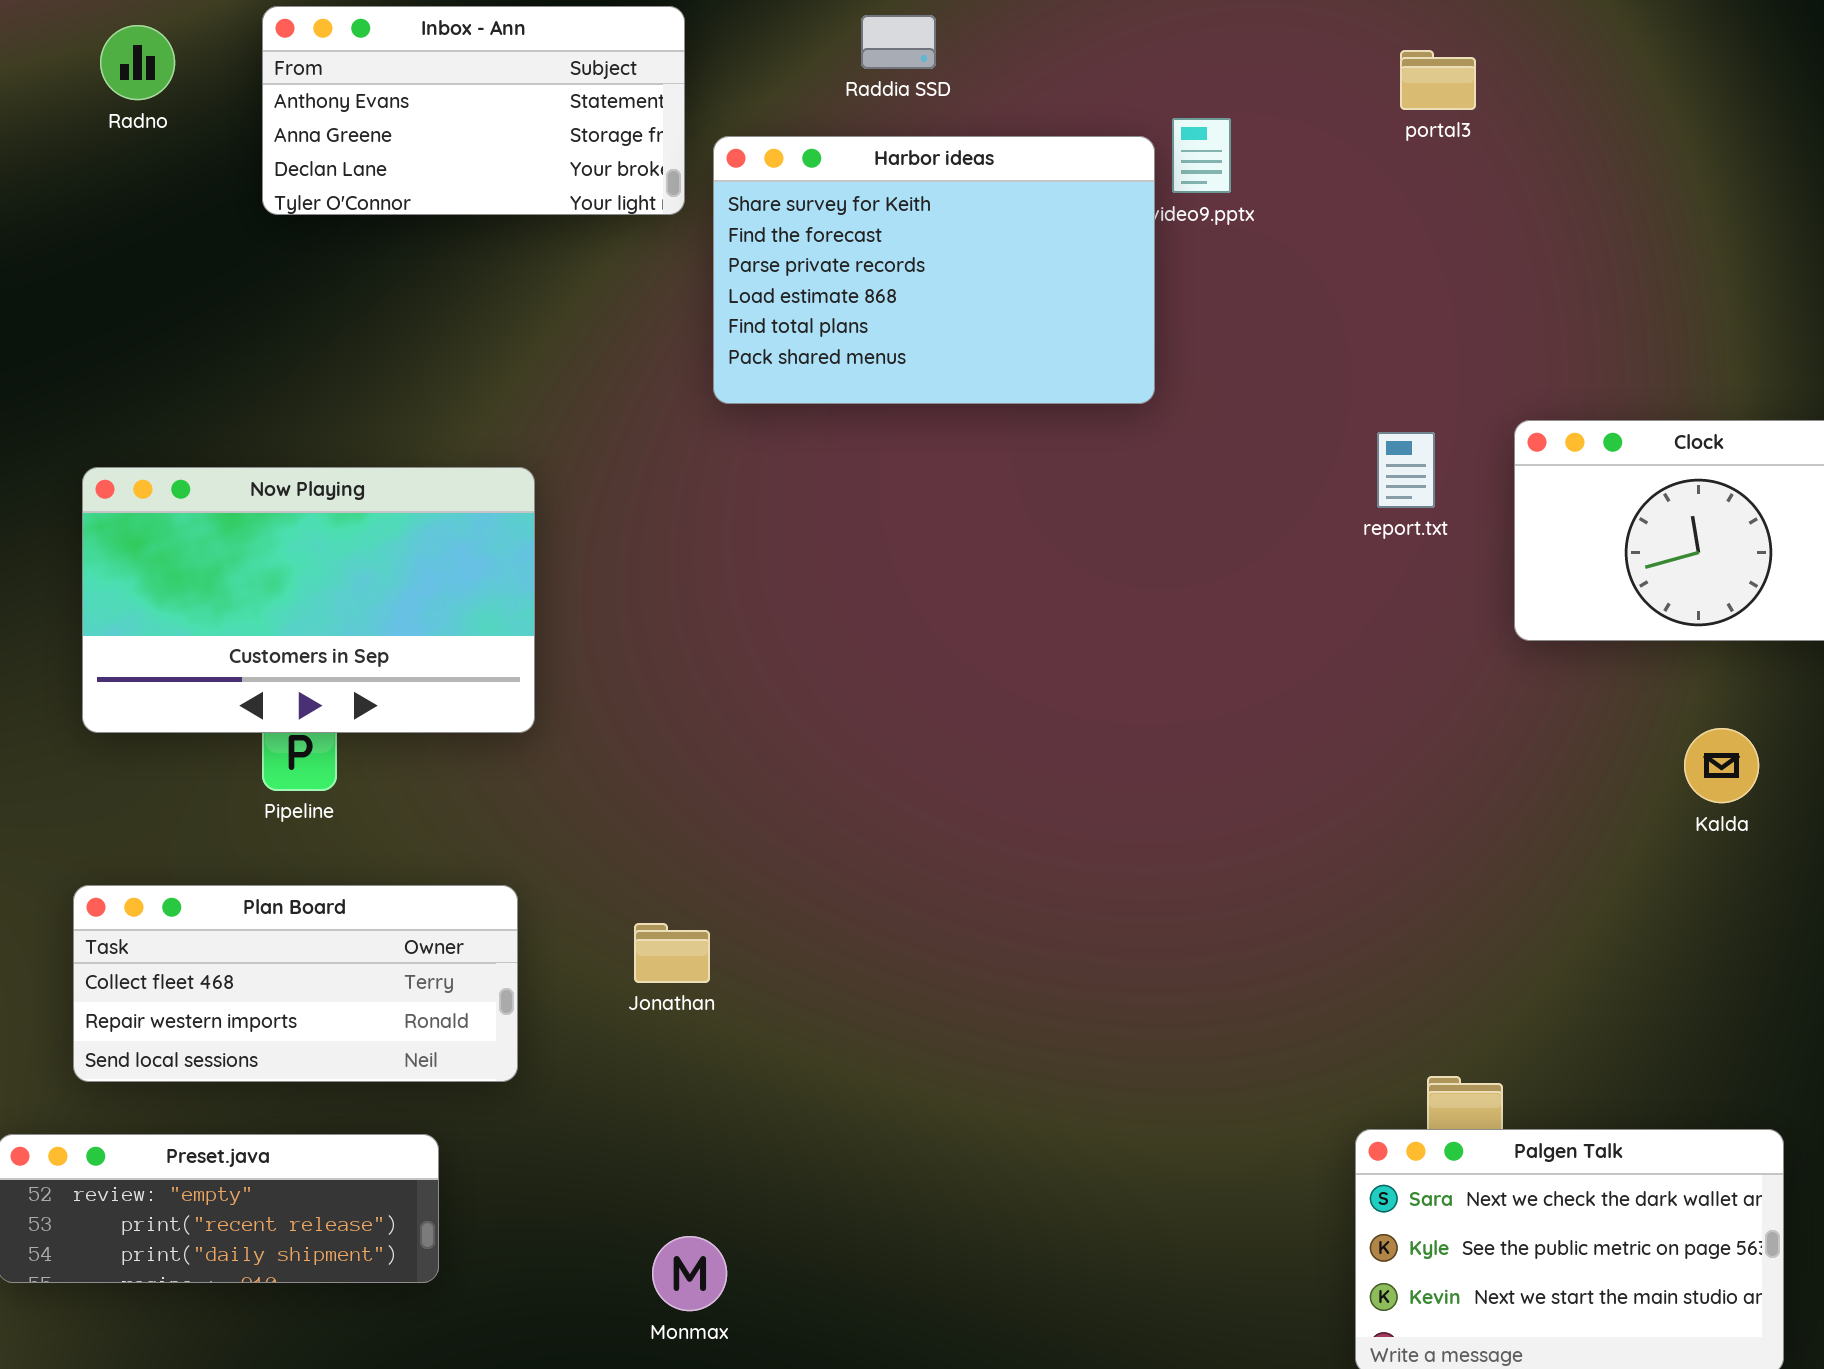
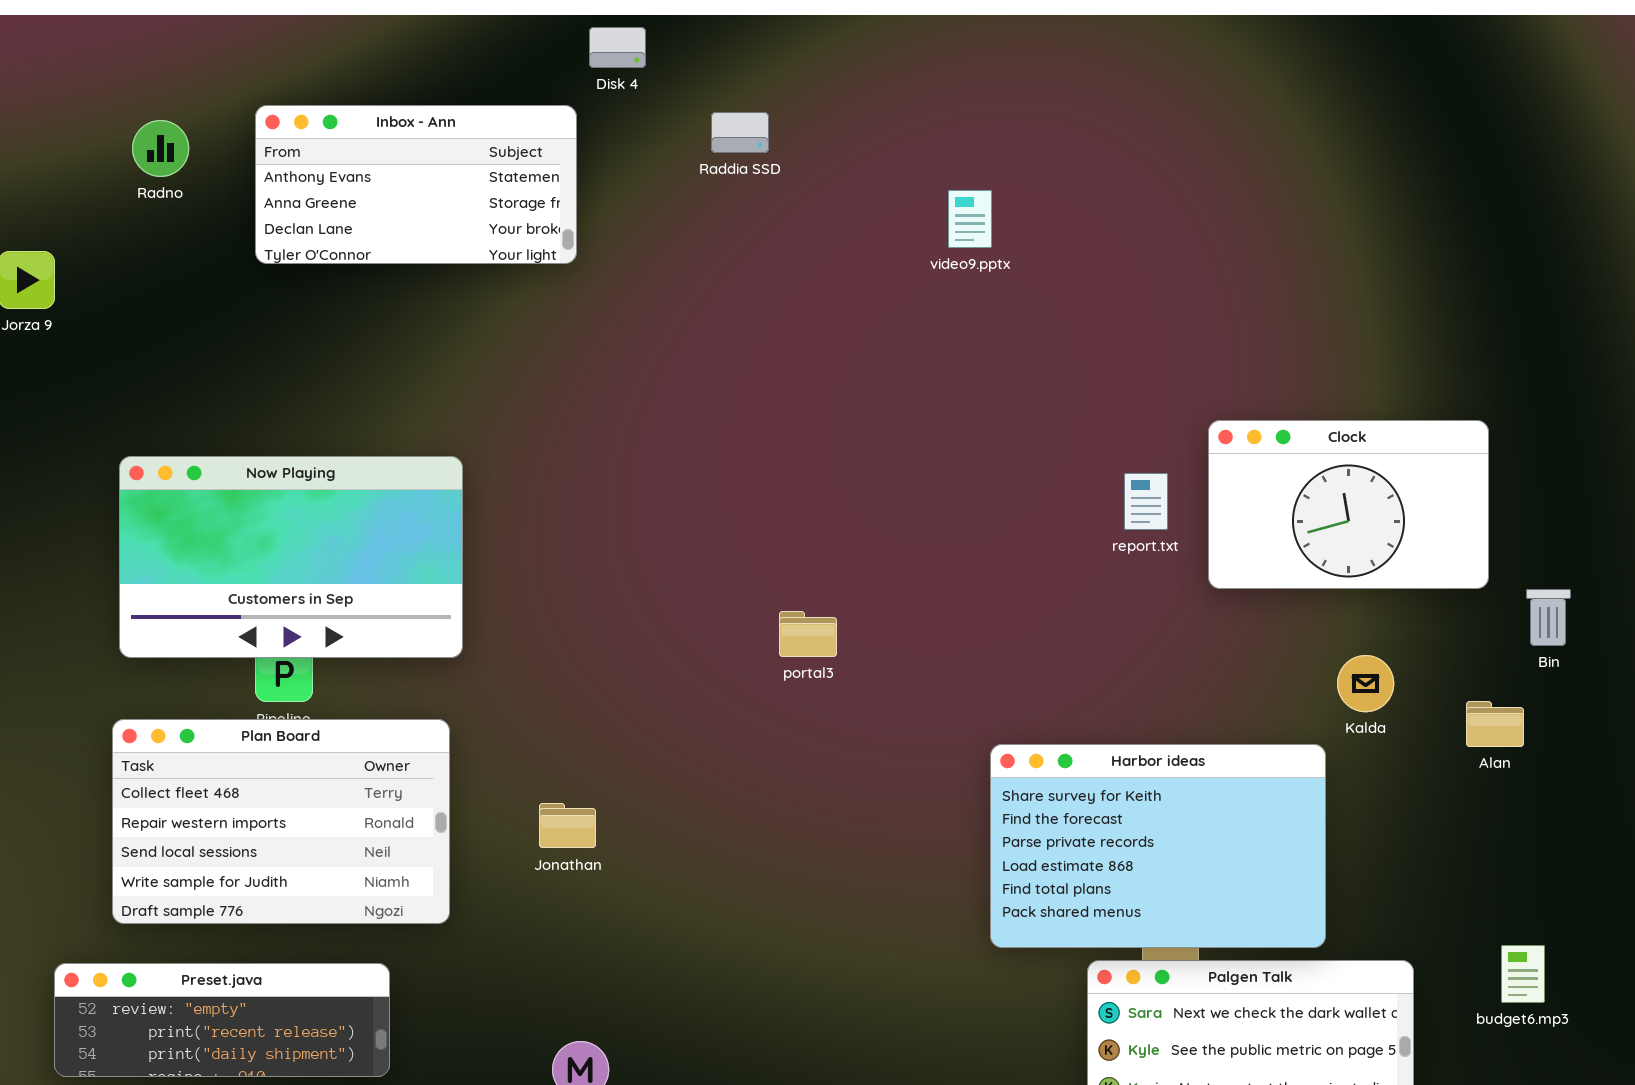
portal3: [1400,50,1476,110] -> [779,611,837,657], moved
Harbor ideas: [713,136,1155,404] -> [990,744,1326,948], moved
report.txt: [1377,432,1435,508] -> [1124,473,1168,530], moved
Plan Board: [73,885,518,1082] -> [112,719,450,924], resized

